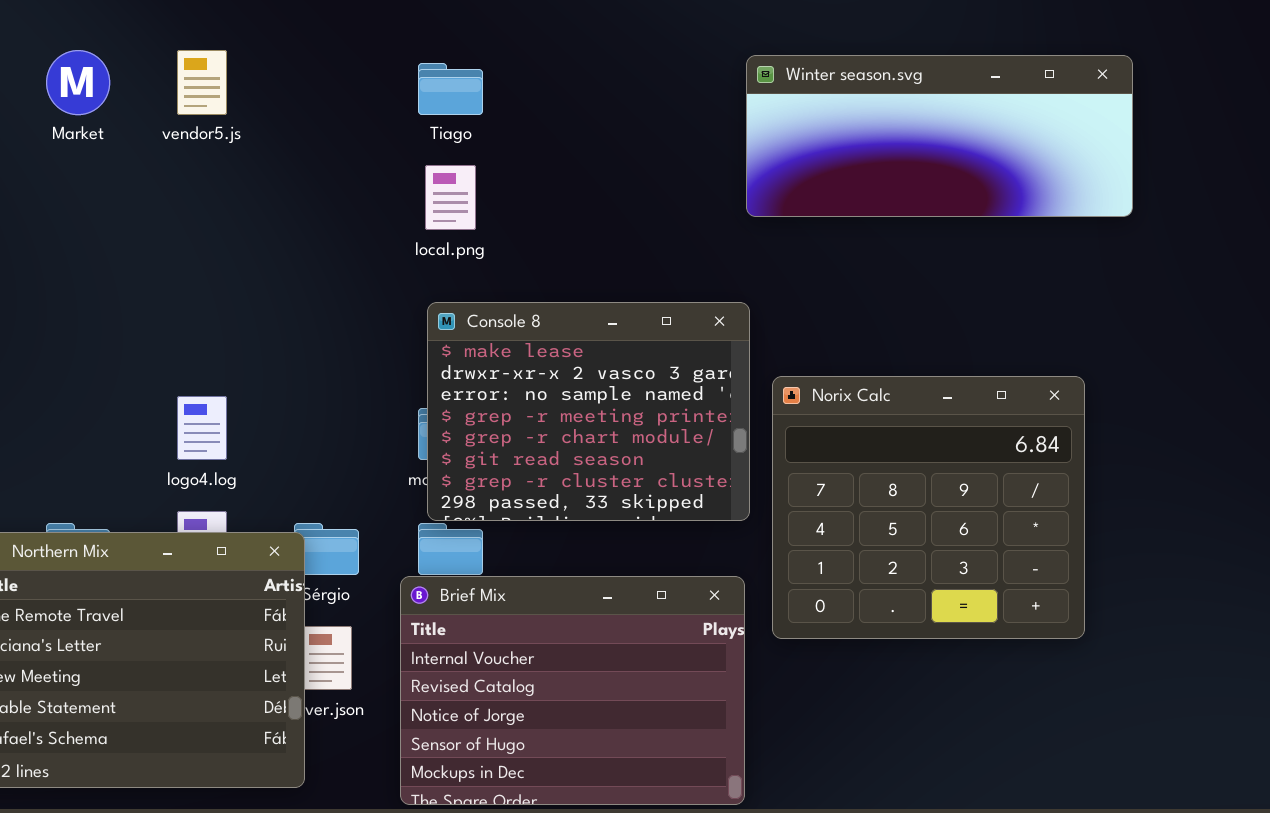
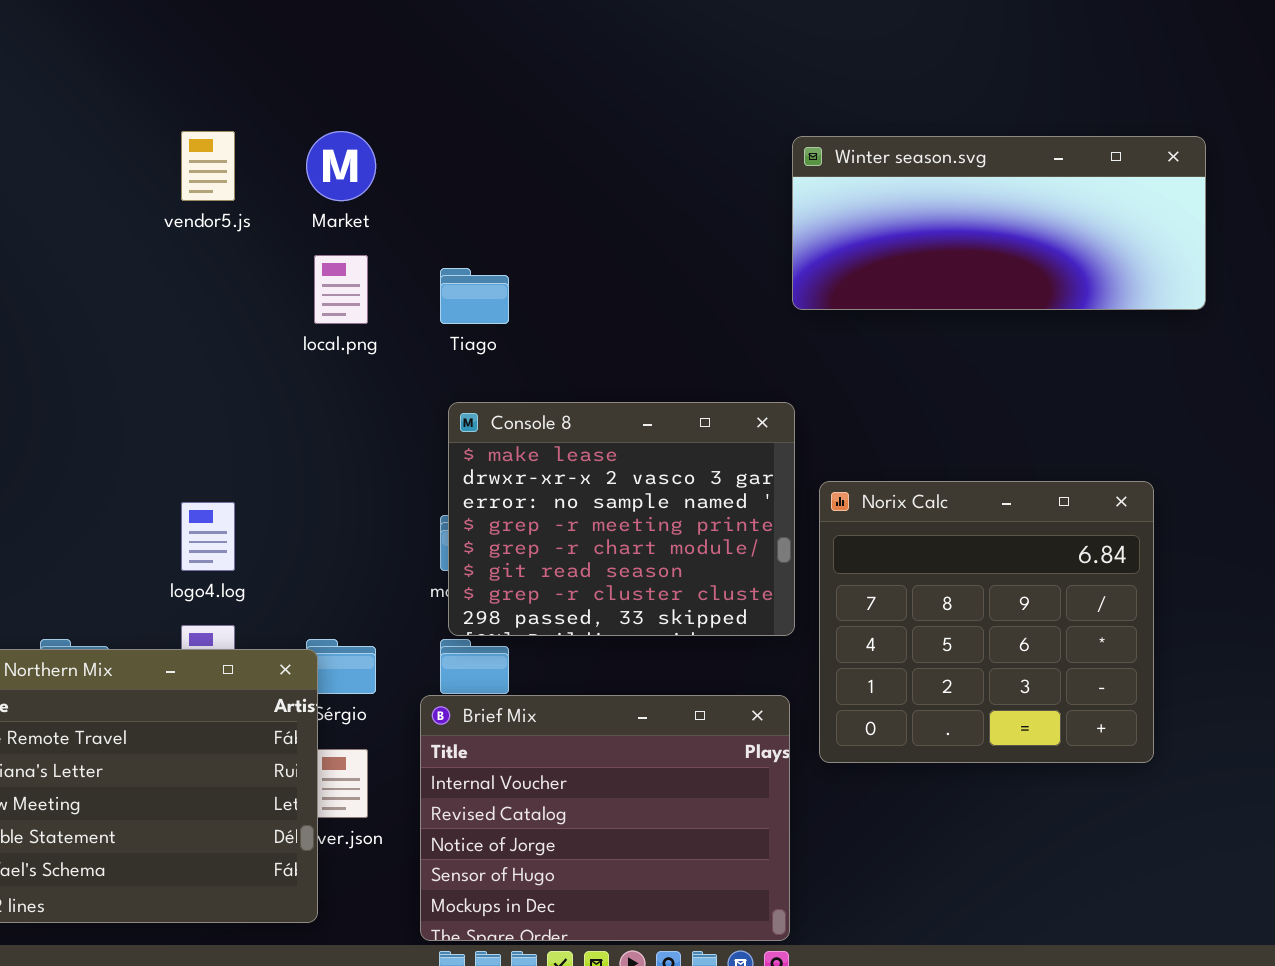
Market: [46,50,110,115] -> [306,131,376,201], moved
Tiago: [418,63,483,115] -> [440,268,509,324], moved
local.png: [425,165,476,230] -> [314,255,368,324], moved

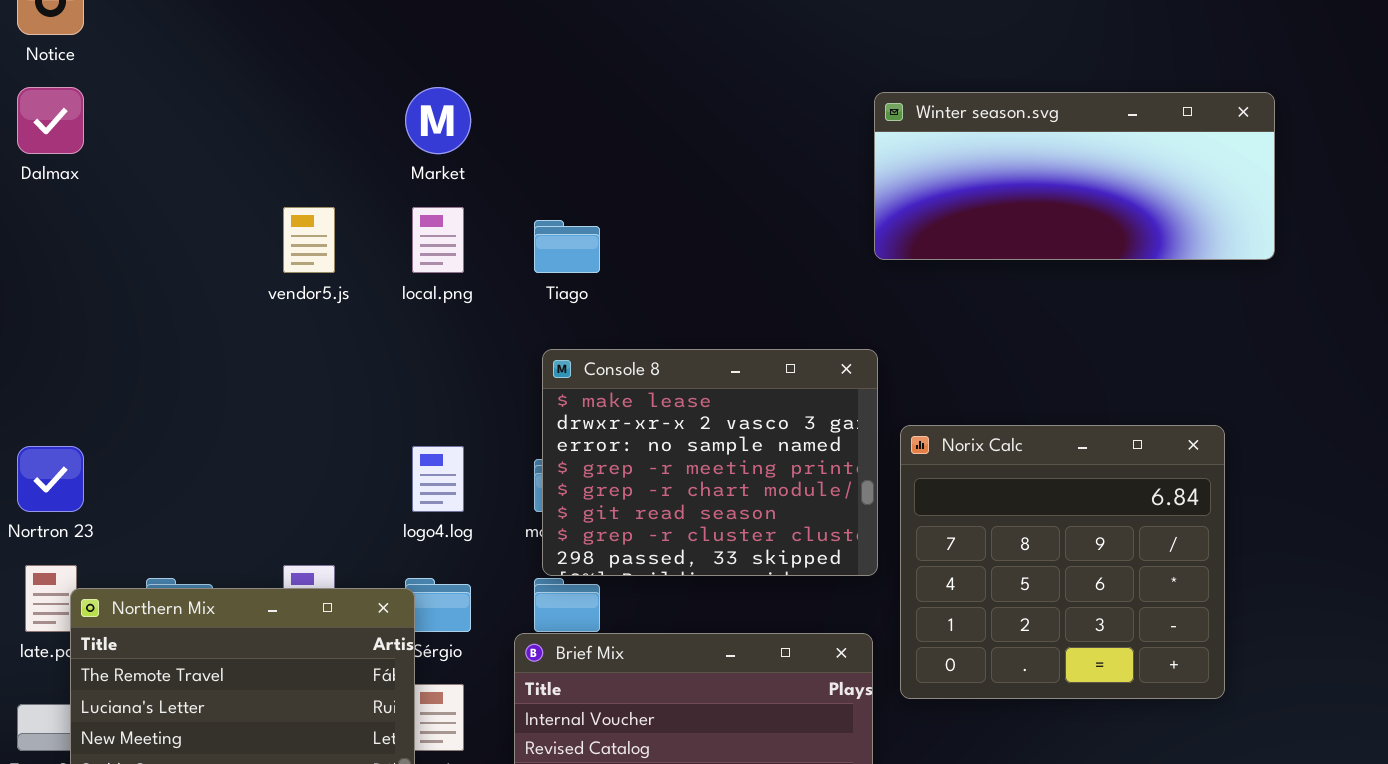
vendor5.js: [181,131,235,201] -> [283,207,335,273], moved
logo4.log: [181,502,235,571] -> [412,446,464,512], moved

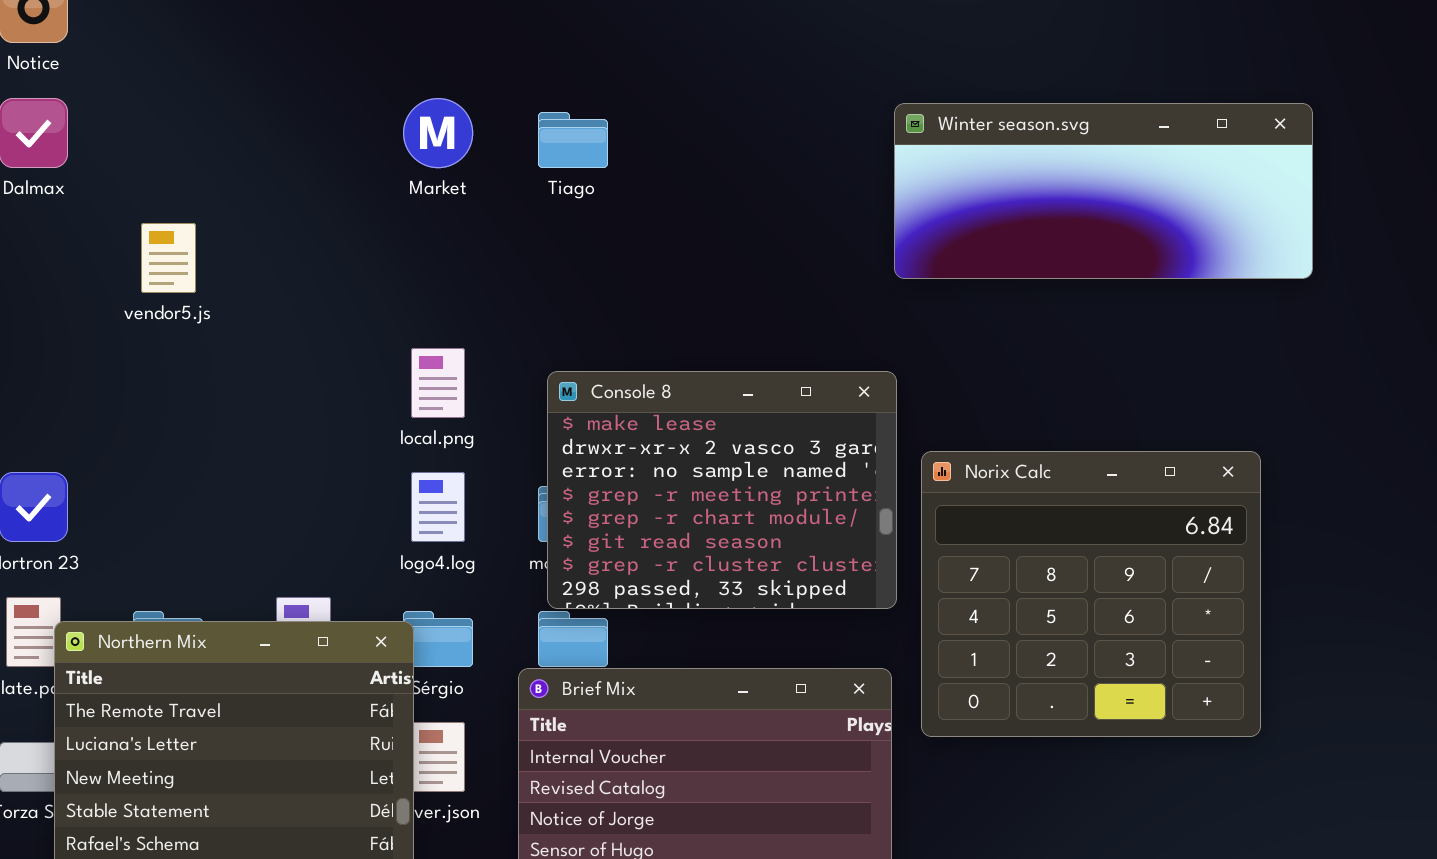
vendor5.js: [283,207,335,273] -> [141,223,196,293], moved
local.png: [412,207,464,273] -> [411,348,465,418], moved
Tiago: [534,220,600,273] -> [538,112,608,168], moved

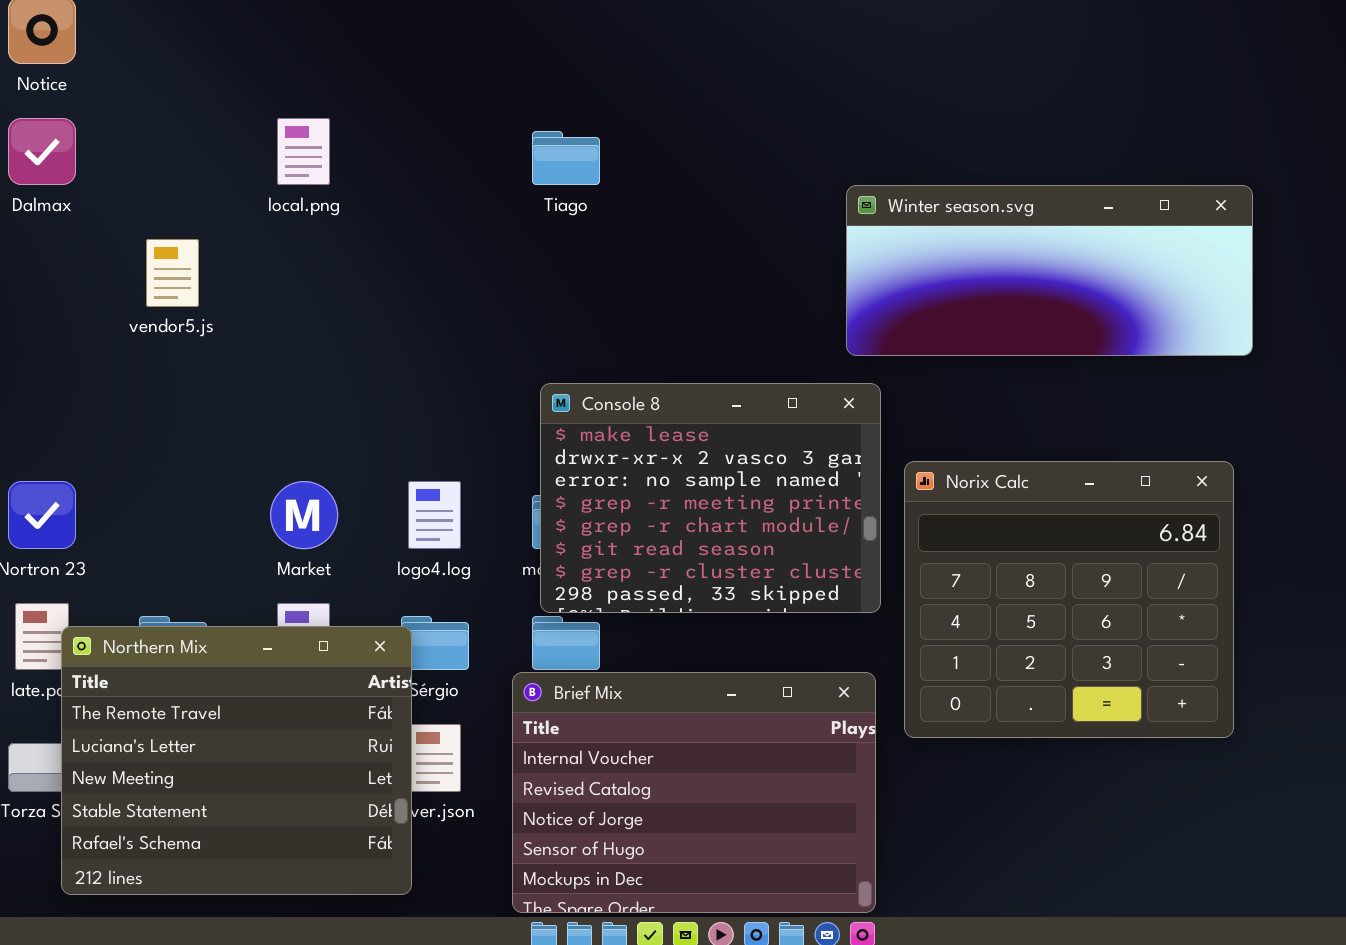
Market: [403,98,473,168] -> [270,481,338,549], moved
Winter season.svg: [894,103,1313,279] -> [846,185,1253,356], moved
local.png: [411,348,465,418] -> [277,118,330,185], moved

